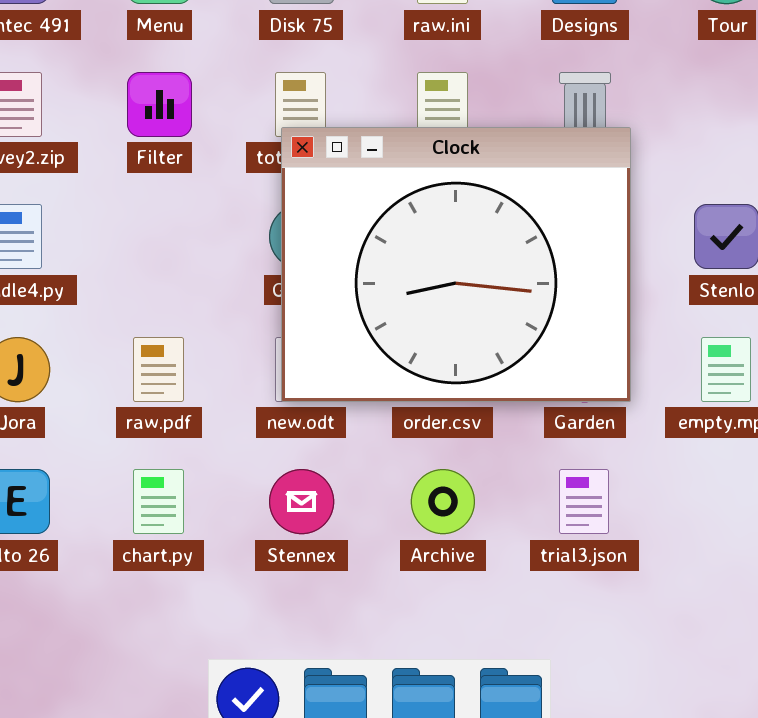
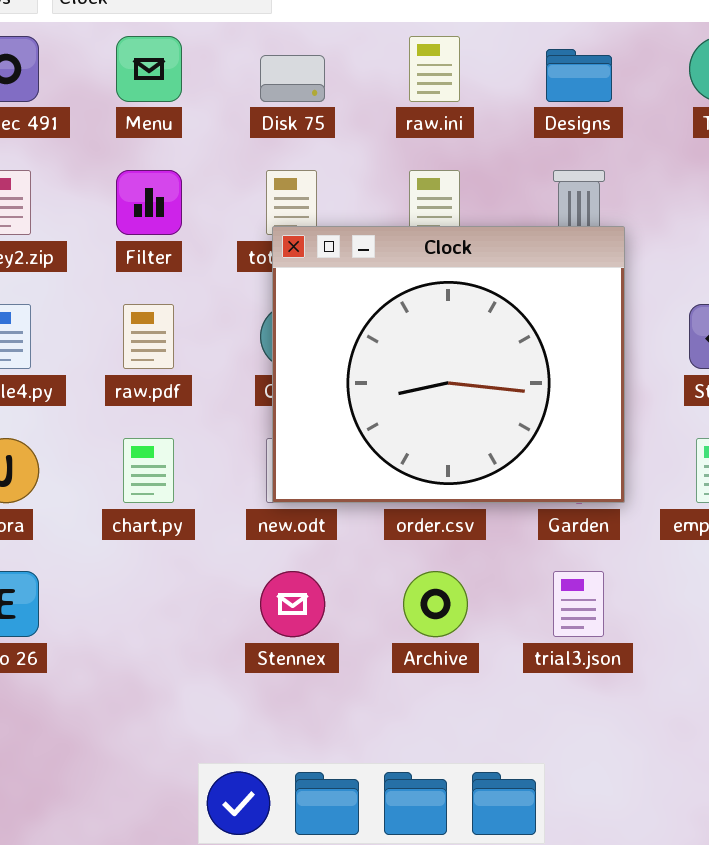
raw.pdf: [133,337,184,402] -> [123,304,174,369], moved
chart.py: [133,469,184,534] -> [123,438,174,503], moved

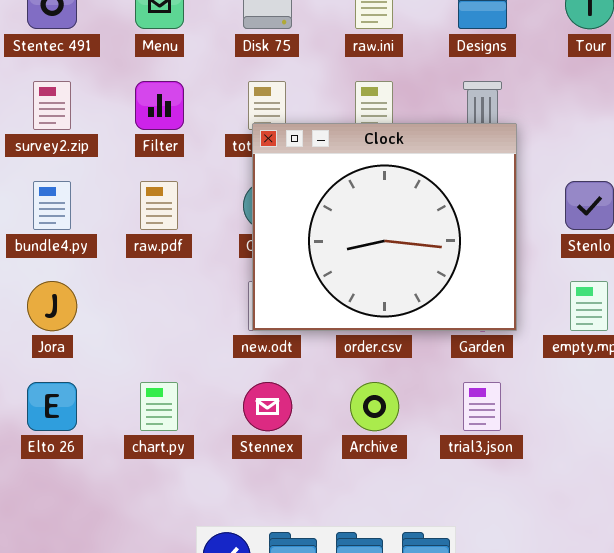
chart.py: [123,438,174,503] -> [140,382,178,431], moved

